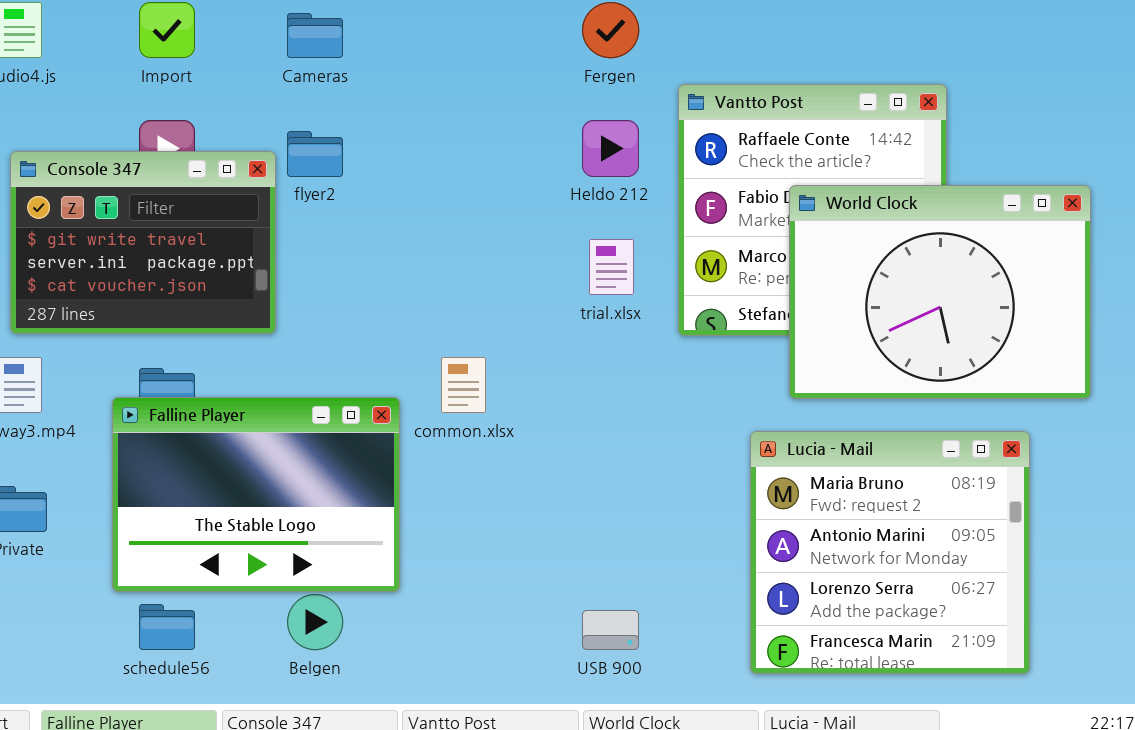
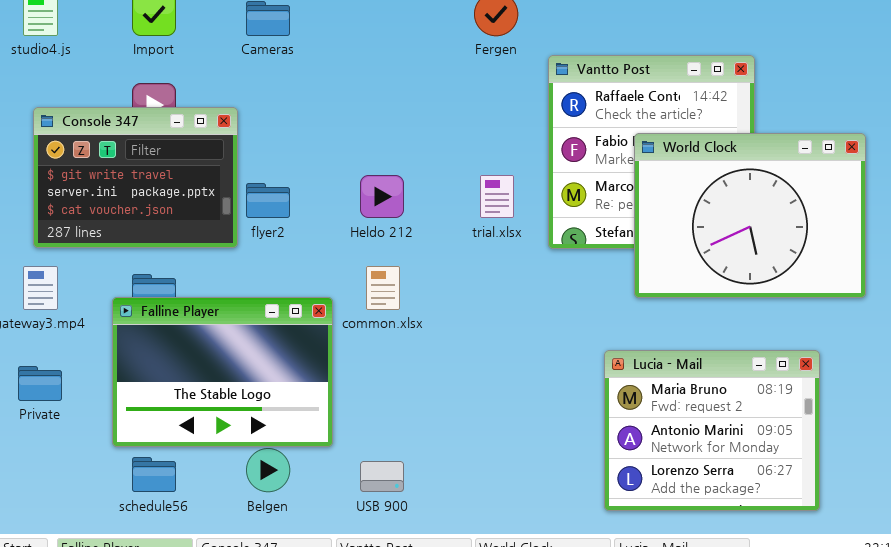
Heldo 212: [582,120,639,177] -> [360,175,404,218], moved
flyer2: [287,131,343,177] -> [246,183,290,218], moved
Lucia - Mail: [750,431,1030,674] -> [604,350,820,511], resized
USB 900: [582,610,639,650] -> [360,461,404,492], moved

